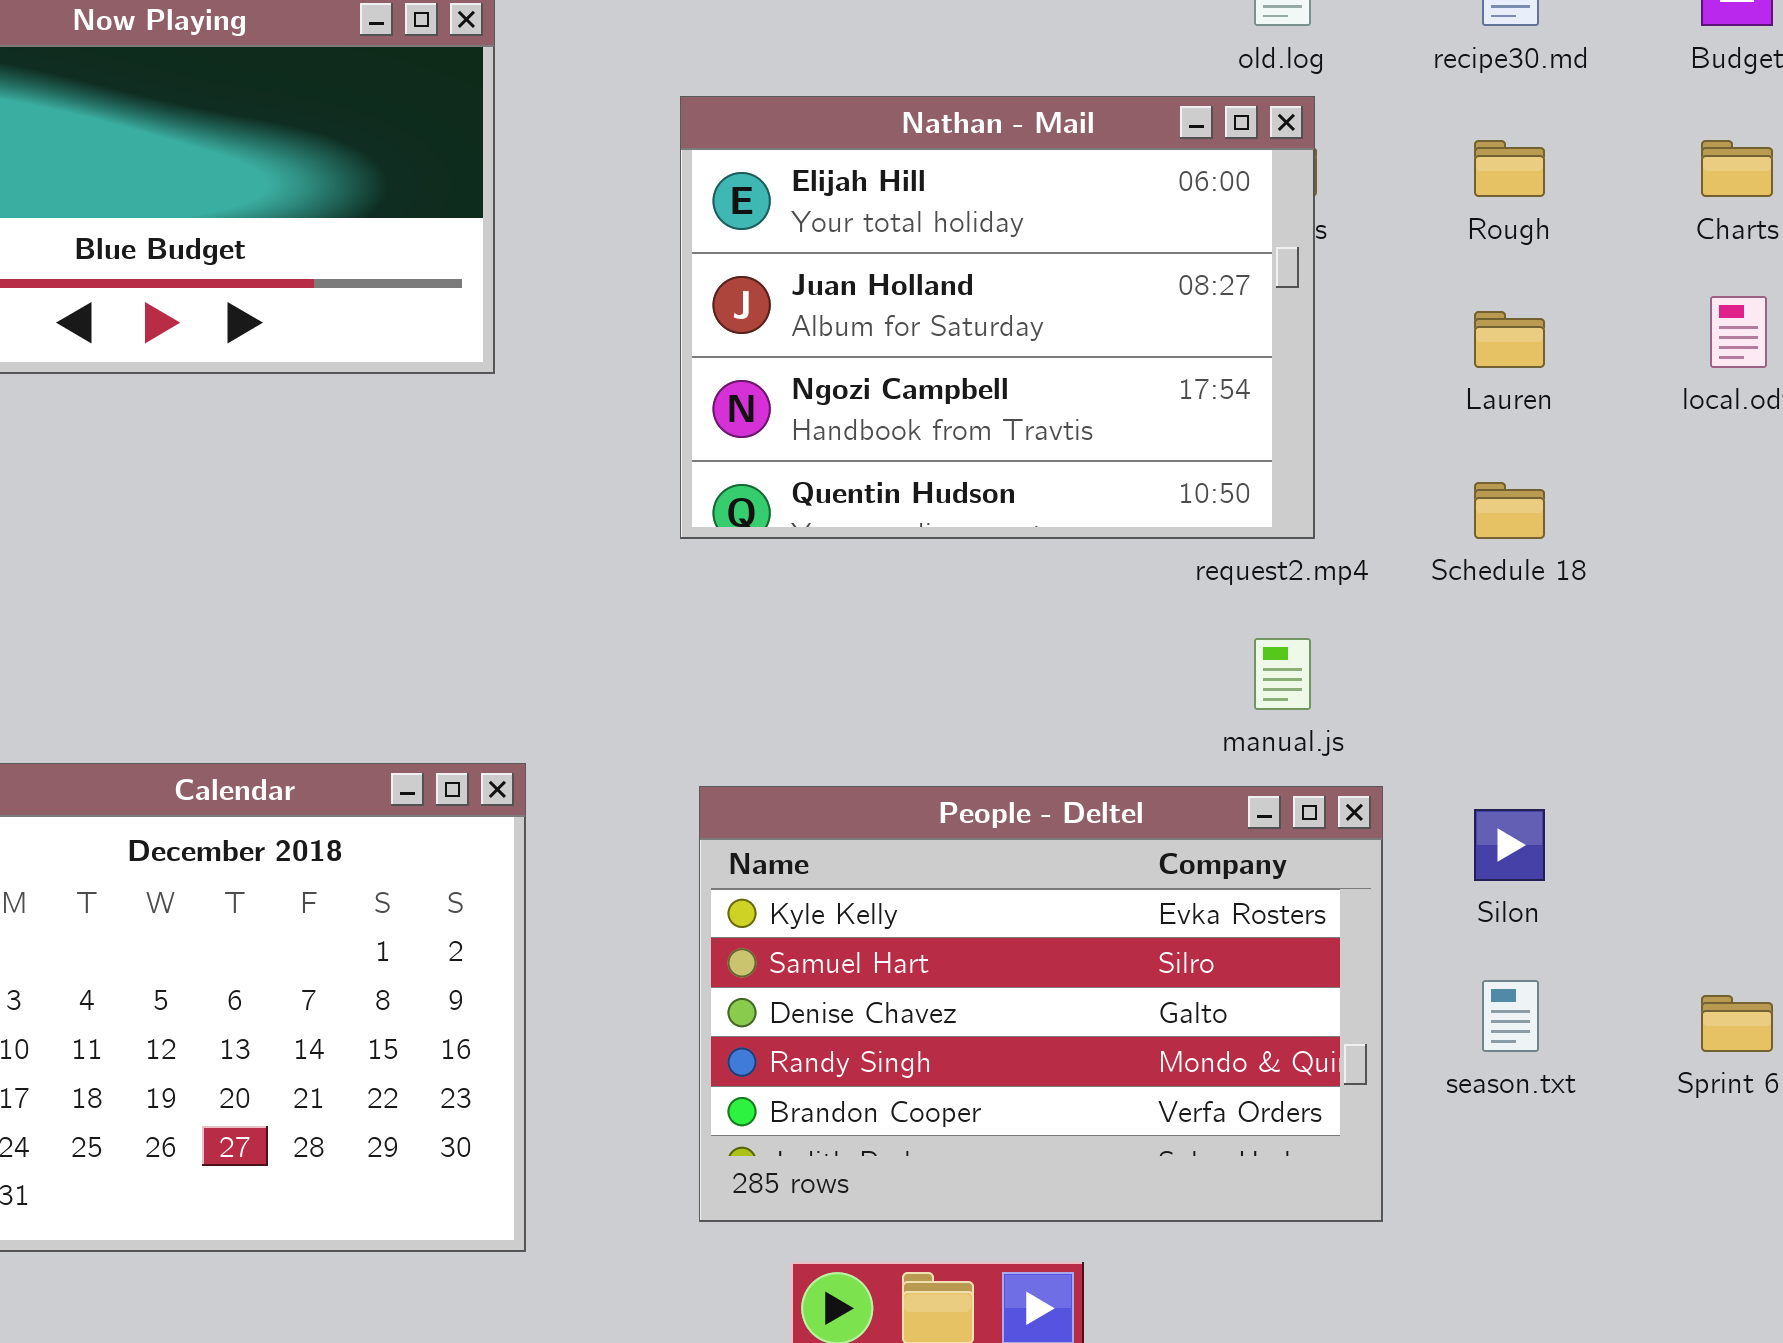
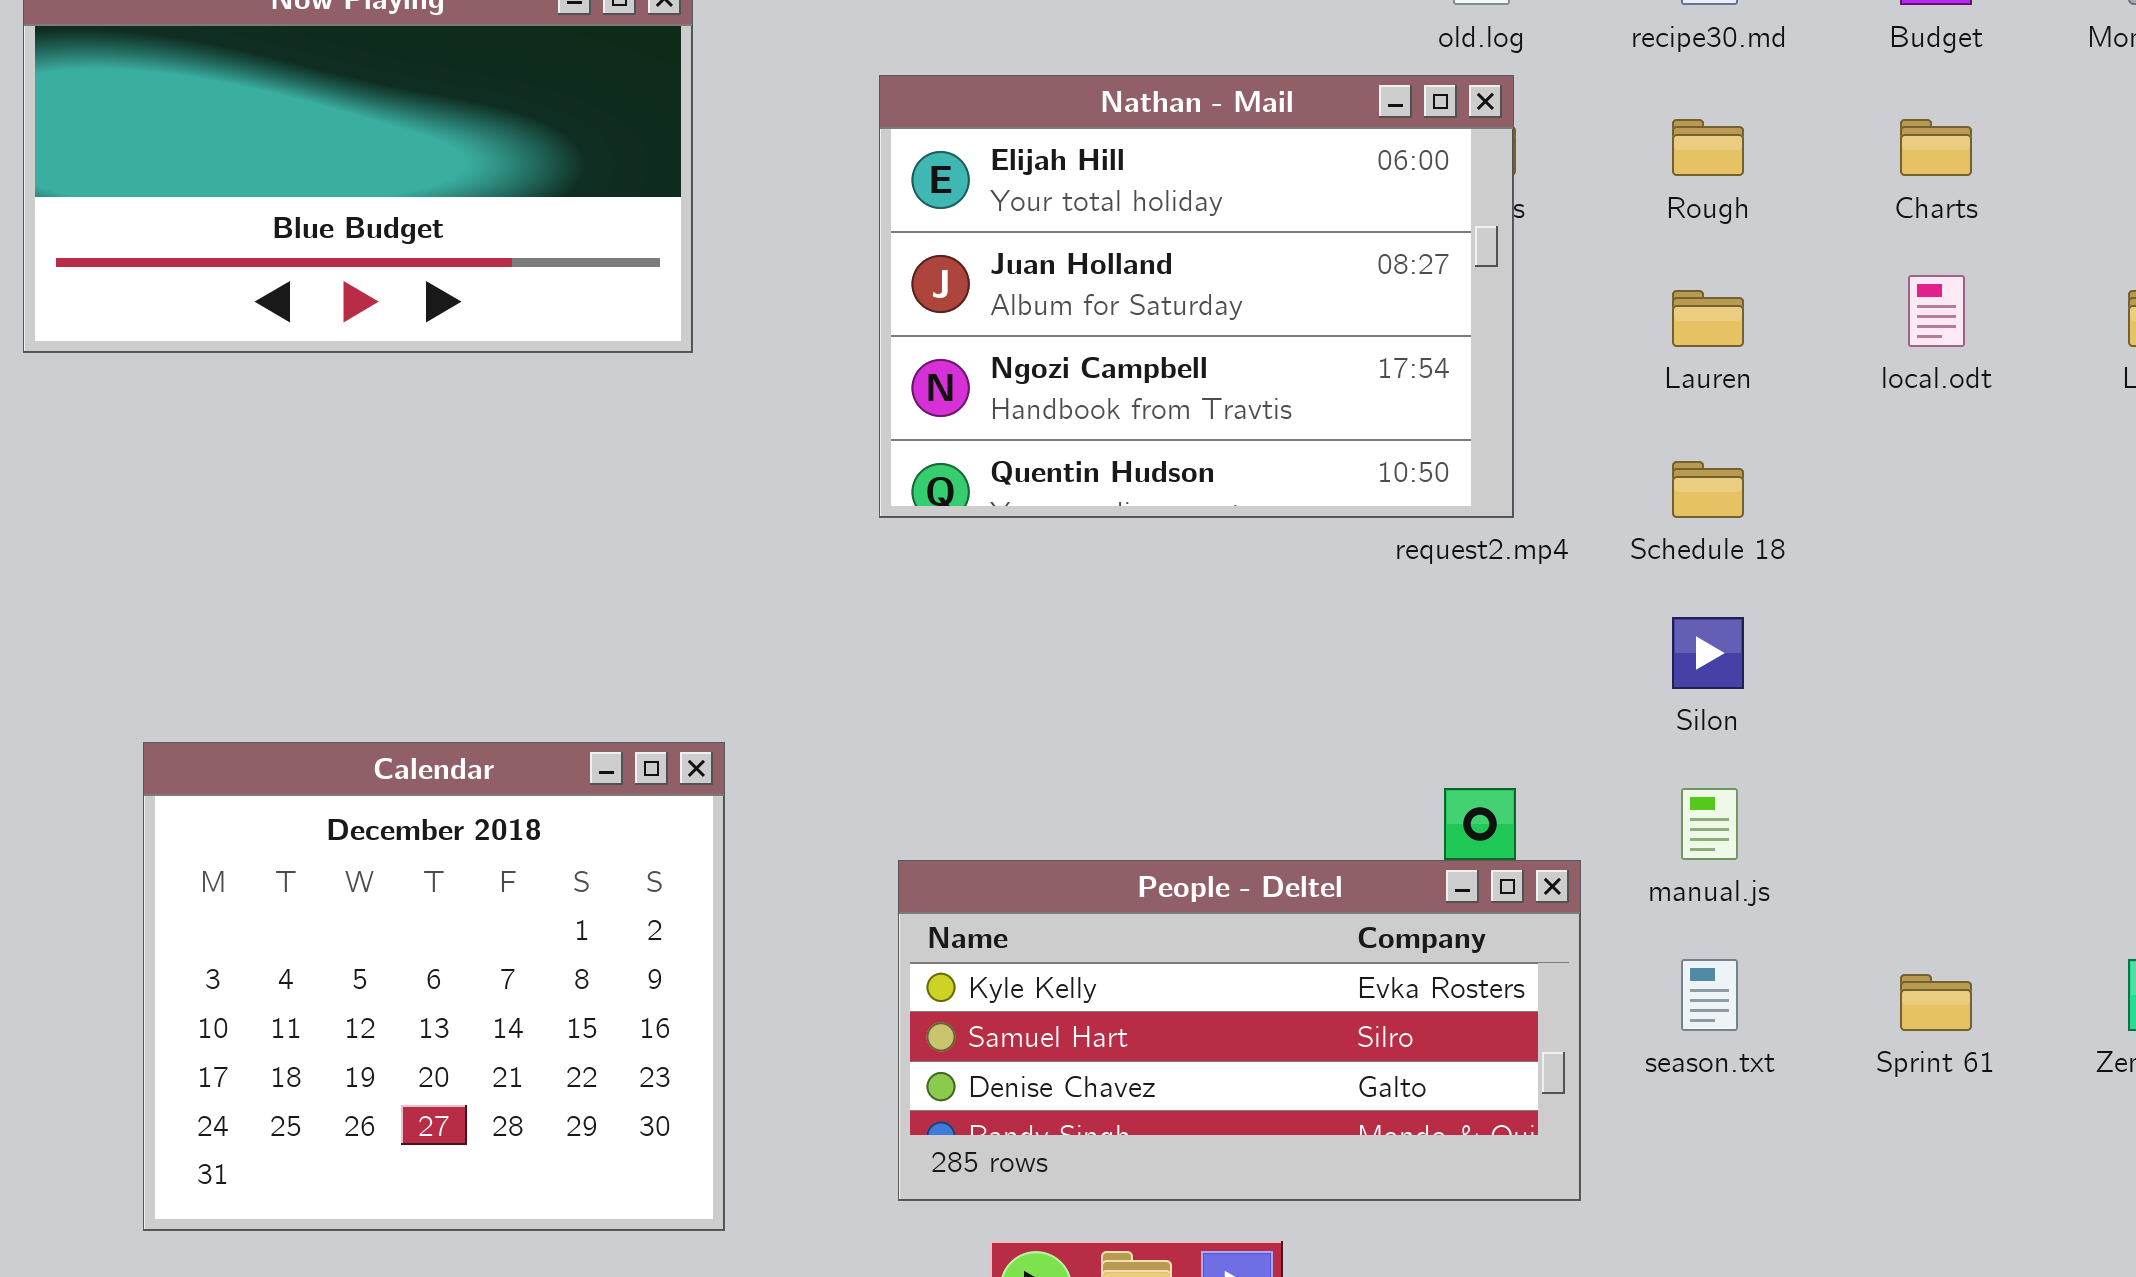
manual.js: [1254,638,1311,710] -> [1681,788,1738,860], moved
People - Deltel: [699,786,1383,1222] -> [898,860,1581,1201], resized
Silon: [1474,809,1545,881] -> [1672,617,1744,689], moved

